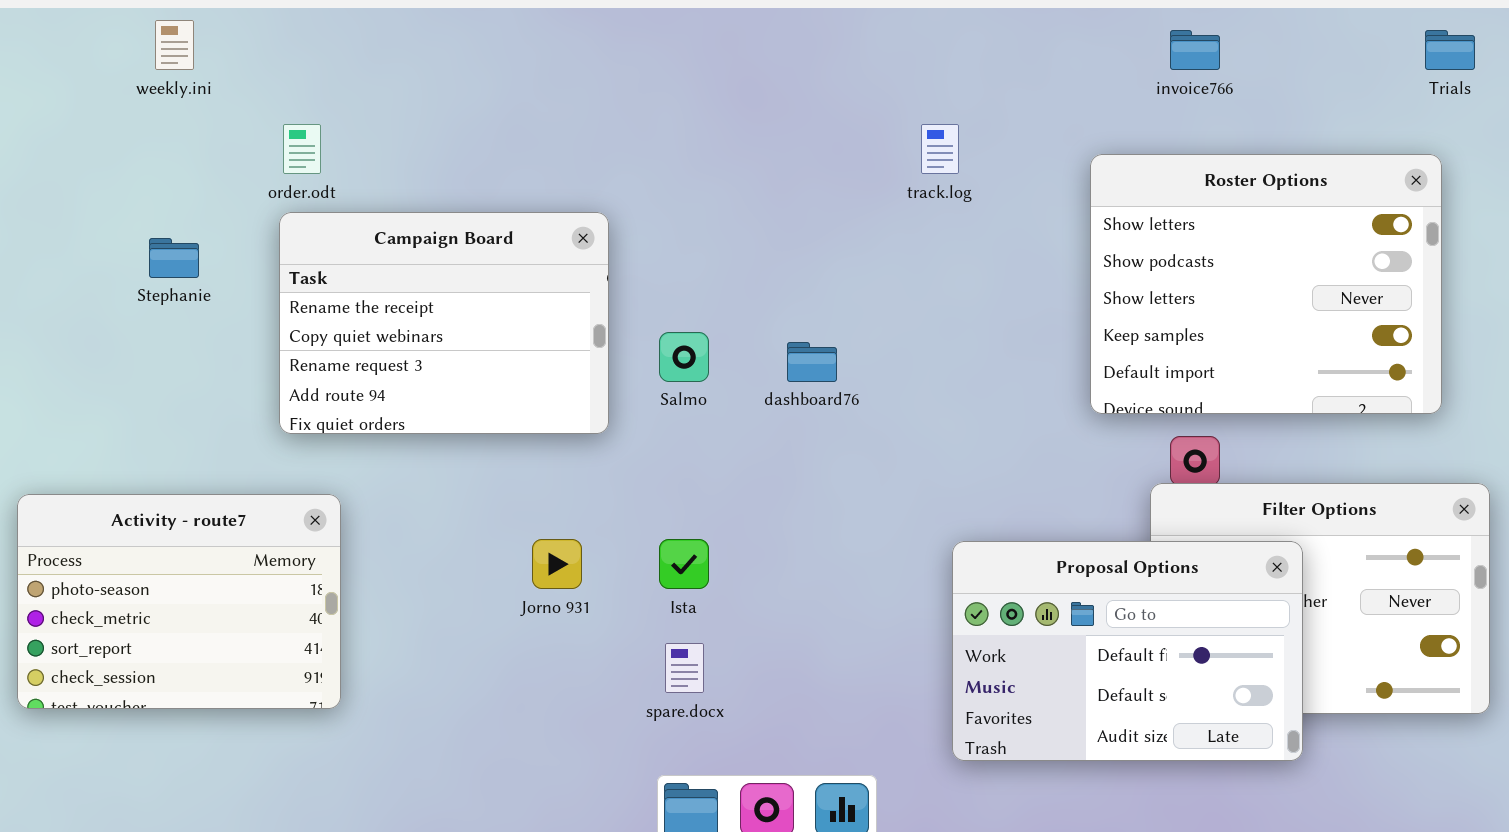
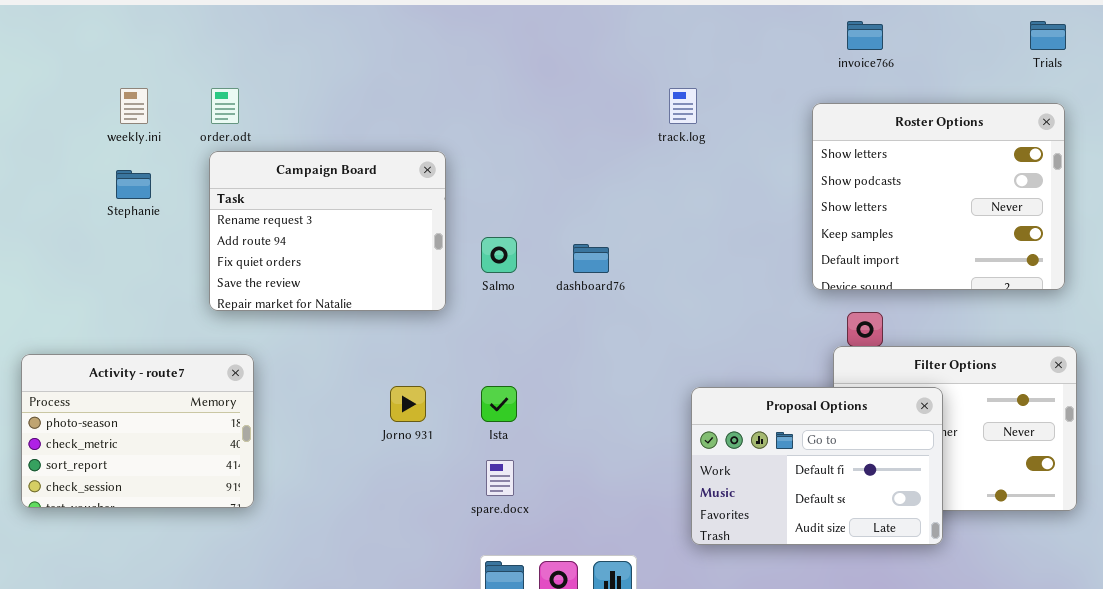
weekly.ini: [155,20,194,70] -> [120,88,148,124], moved
Roster Options: [1090,154,1442,414] -> [812,103,1065,290], moved
Campaign Board: [279,212,609,434] -> [209,151,446,311], scrolled down 2 rows

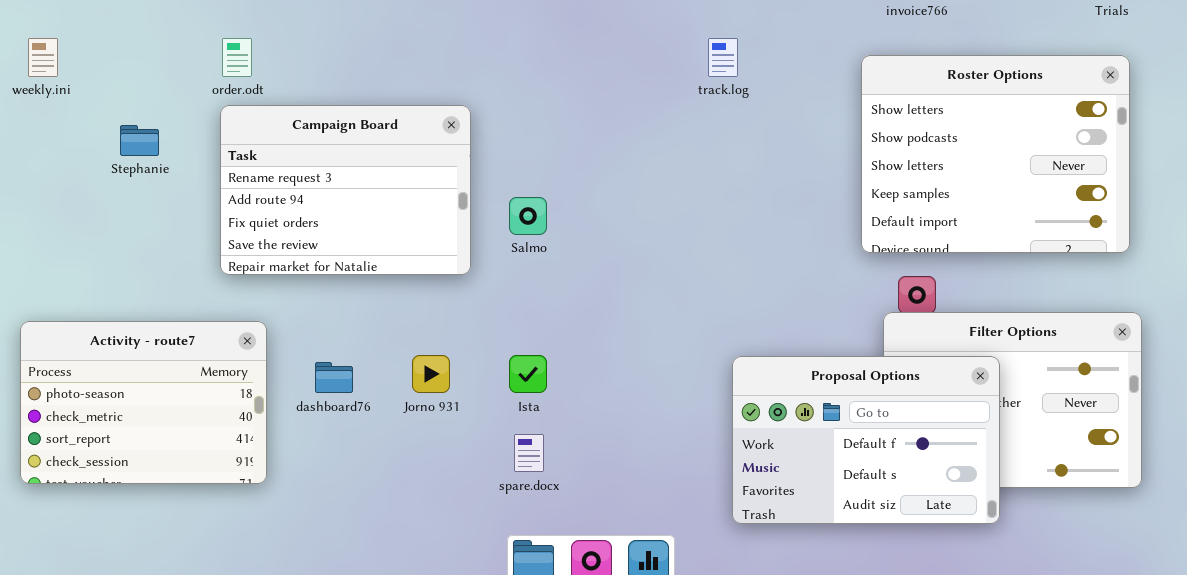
weekly.ini: [120,88,148,124] -> [28,38,58,77], moved
dashboard76: [573,244,609,273] -> [315,362,353,393], moved

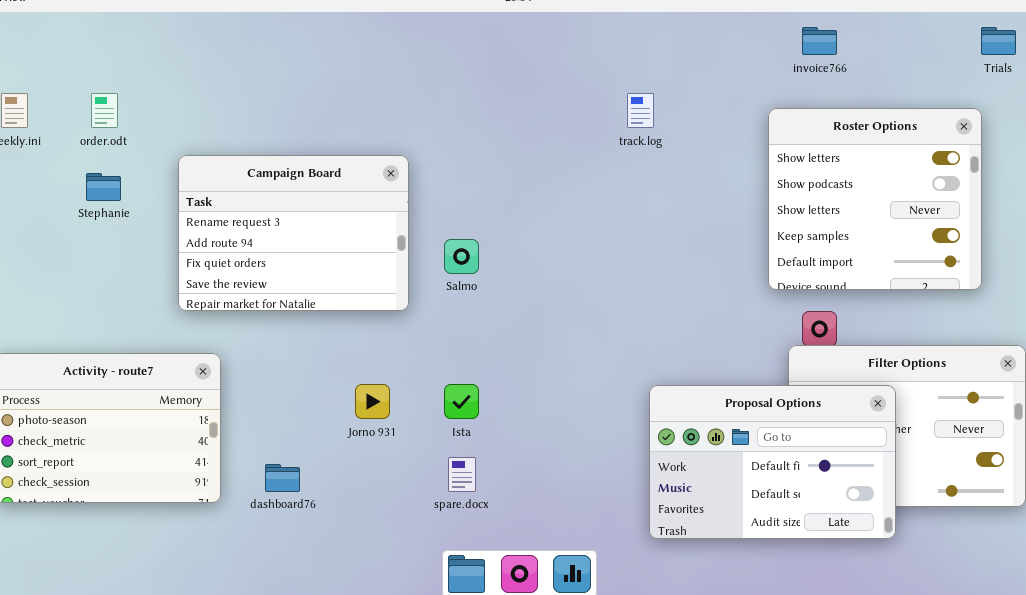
order.odt: [222,38,252,77] -> [91,93,118,128], moved
Roster Options: [861,55,1130,253] -> [768,108,982,290], resized
dashboard76: [315,362,353,393] -> [265,464,300,492], moved

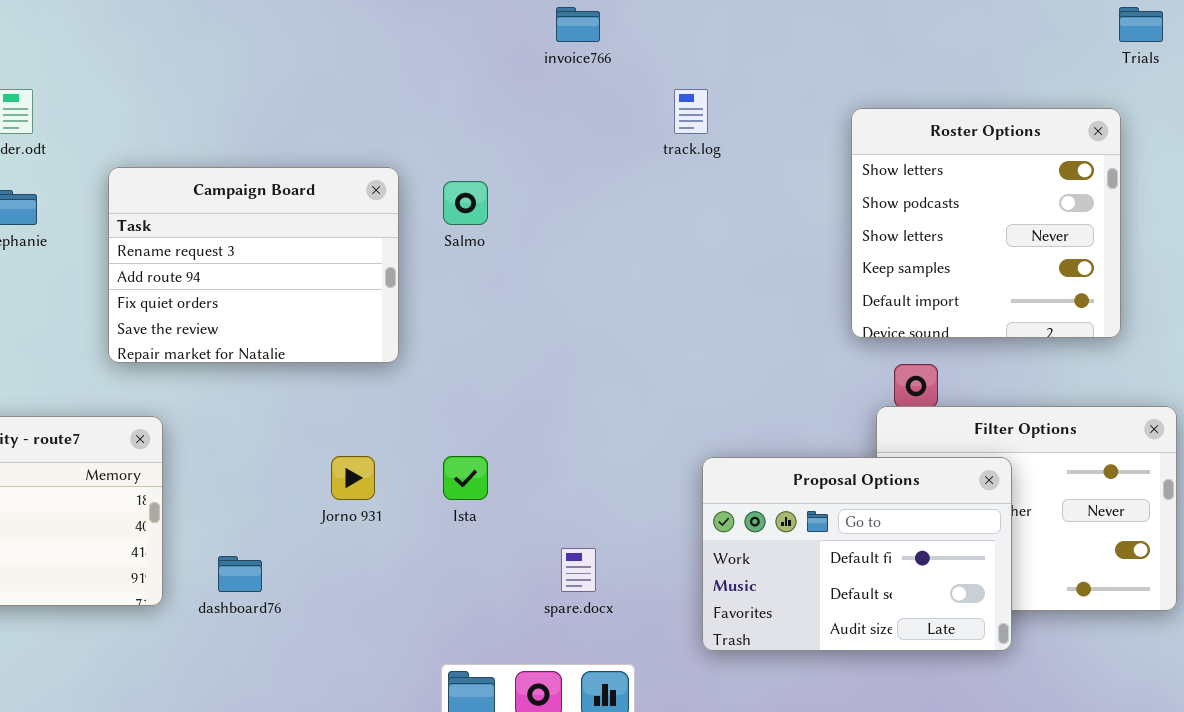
invoice766: [802,27,837,55] -> [556,7,600,42], moved
Salmo: [444,239,479,274] -> [443,181,488,225], moved
spare.docx: [448,457,476,492] -> [561,548,596,592], moved

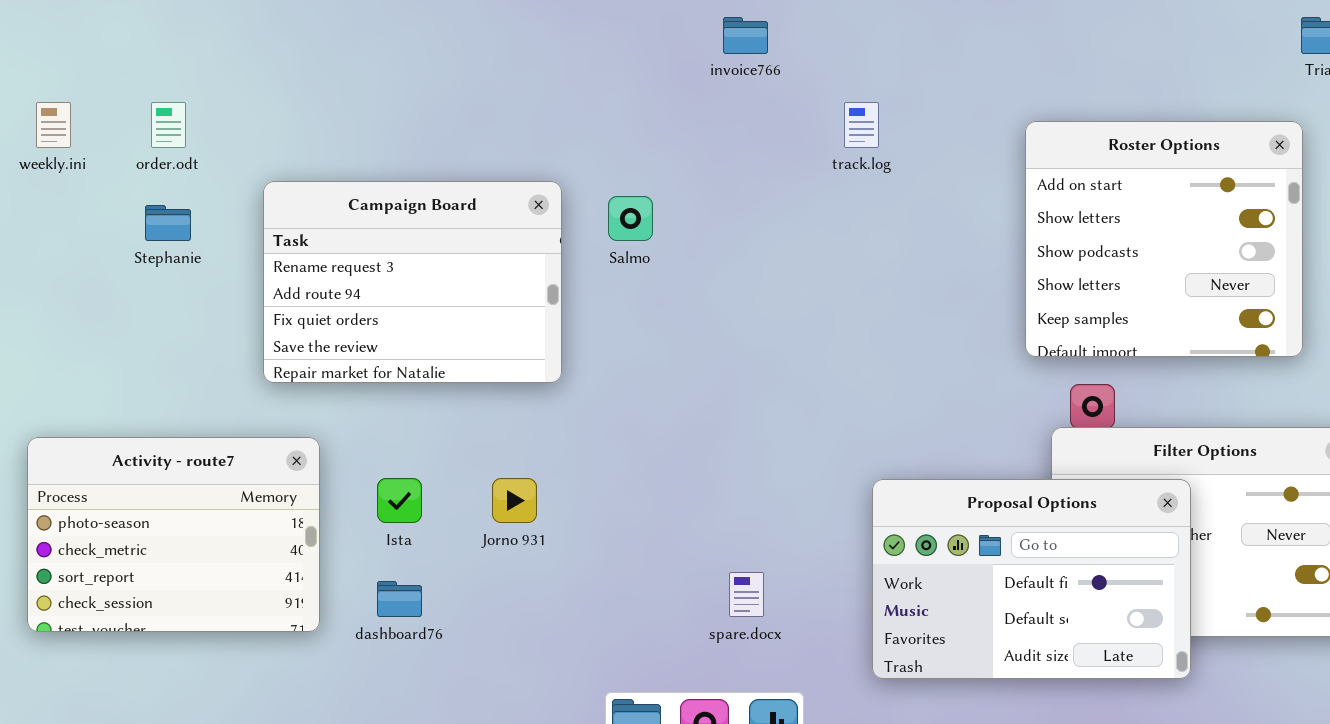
Roster Options: [851,108,1121,338] -> [1025,121,1303,357], scrolled up 1 row
Ista: [443,456,488,500] -> [377,478,422,523], moved

